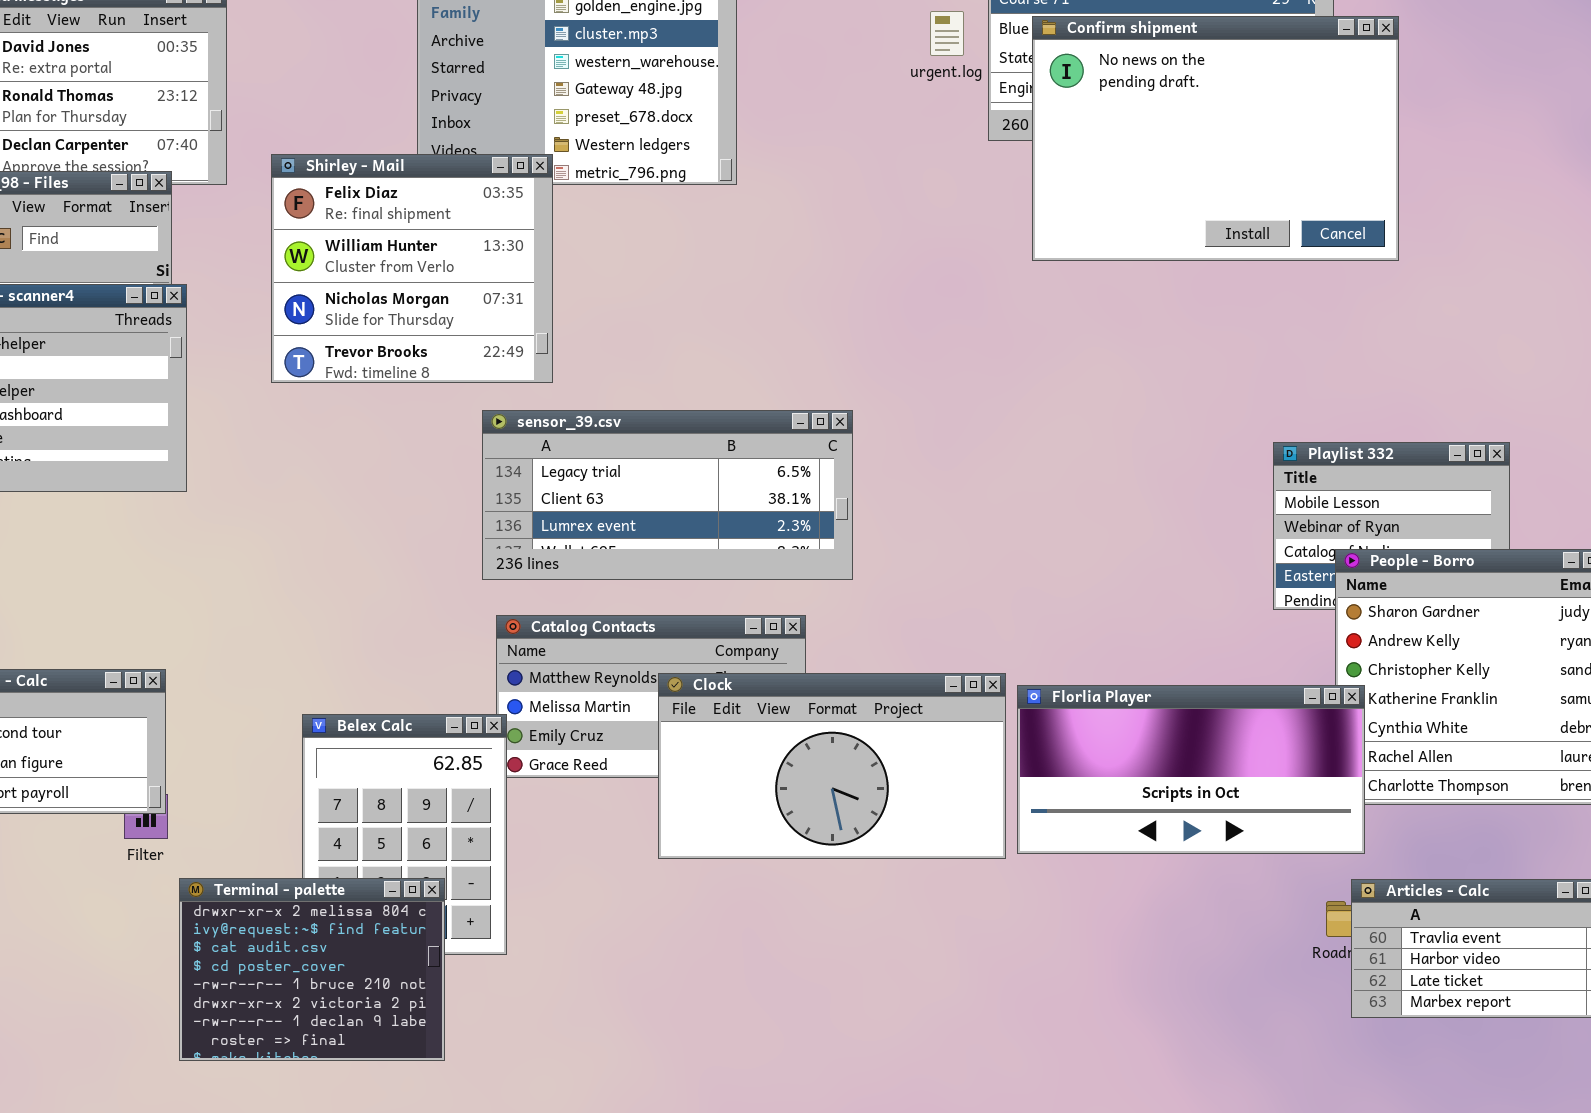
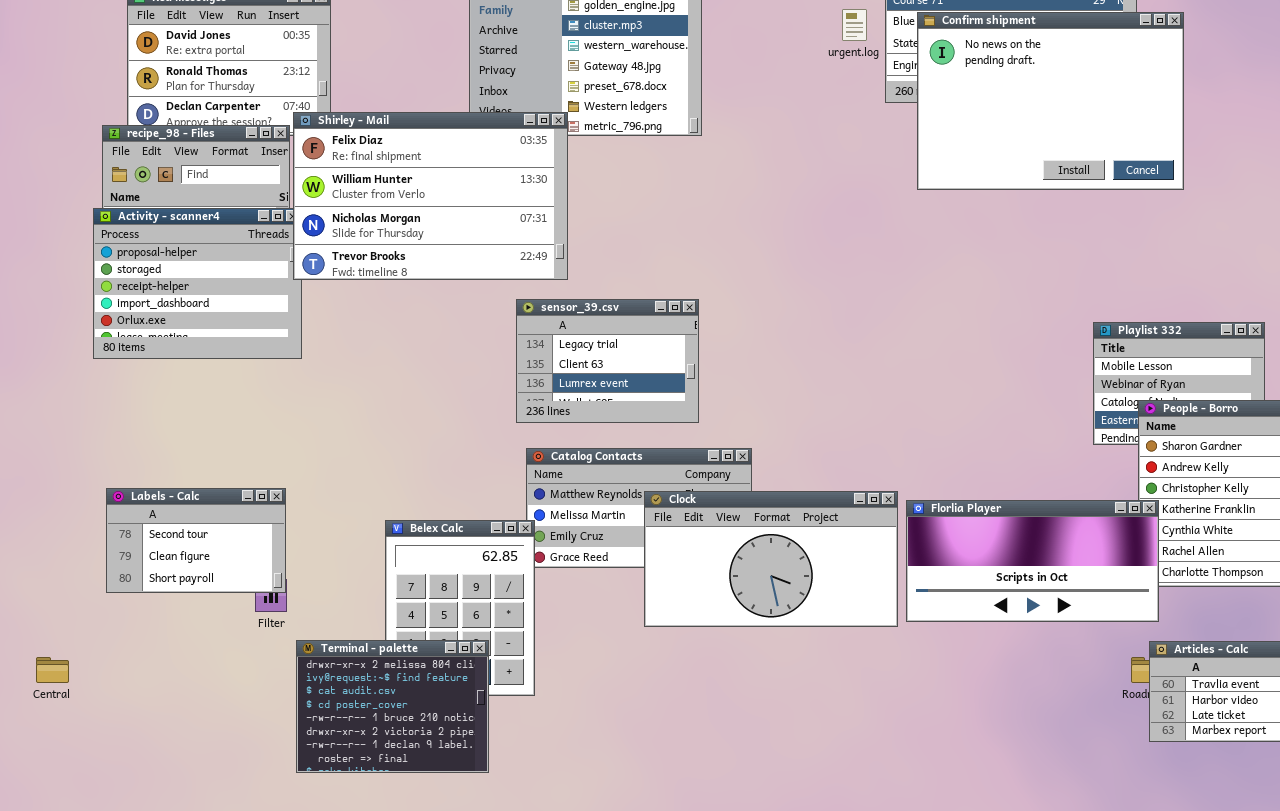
Shirley - Mail: [271,154,553,383] -> [293,112,568,280], resized
sensor_39.csv: [482,410,853,580] -> [516,299,699,423], resized

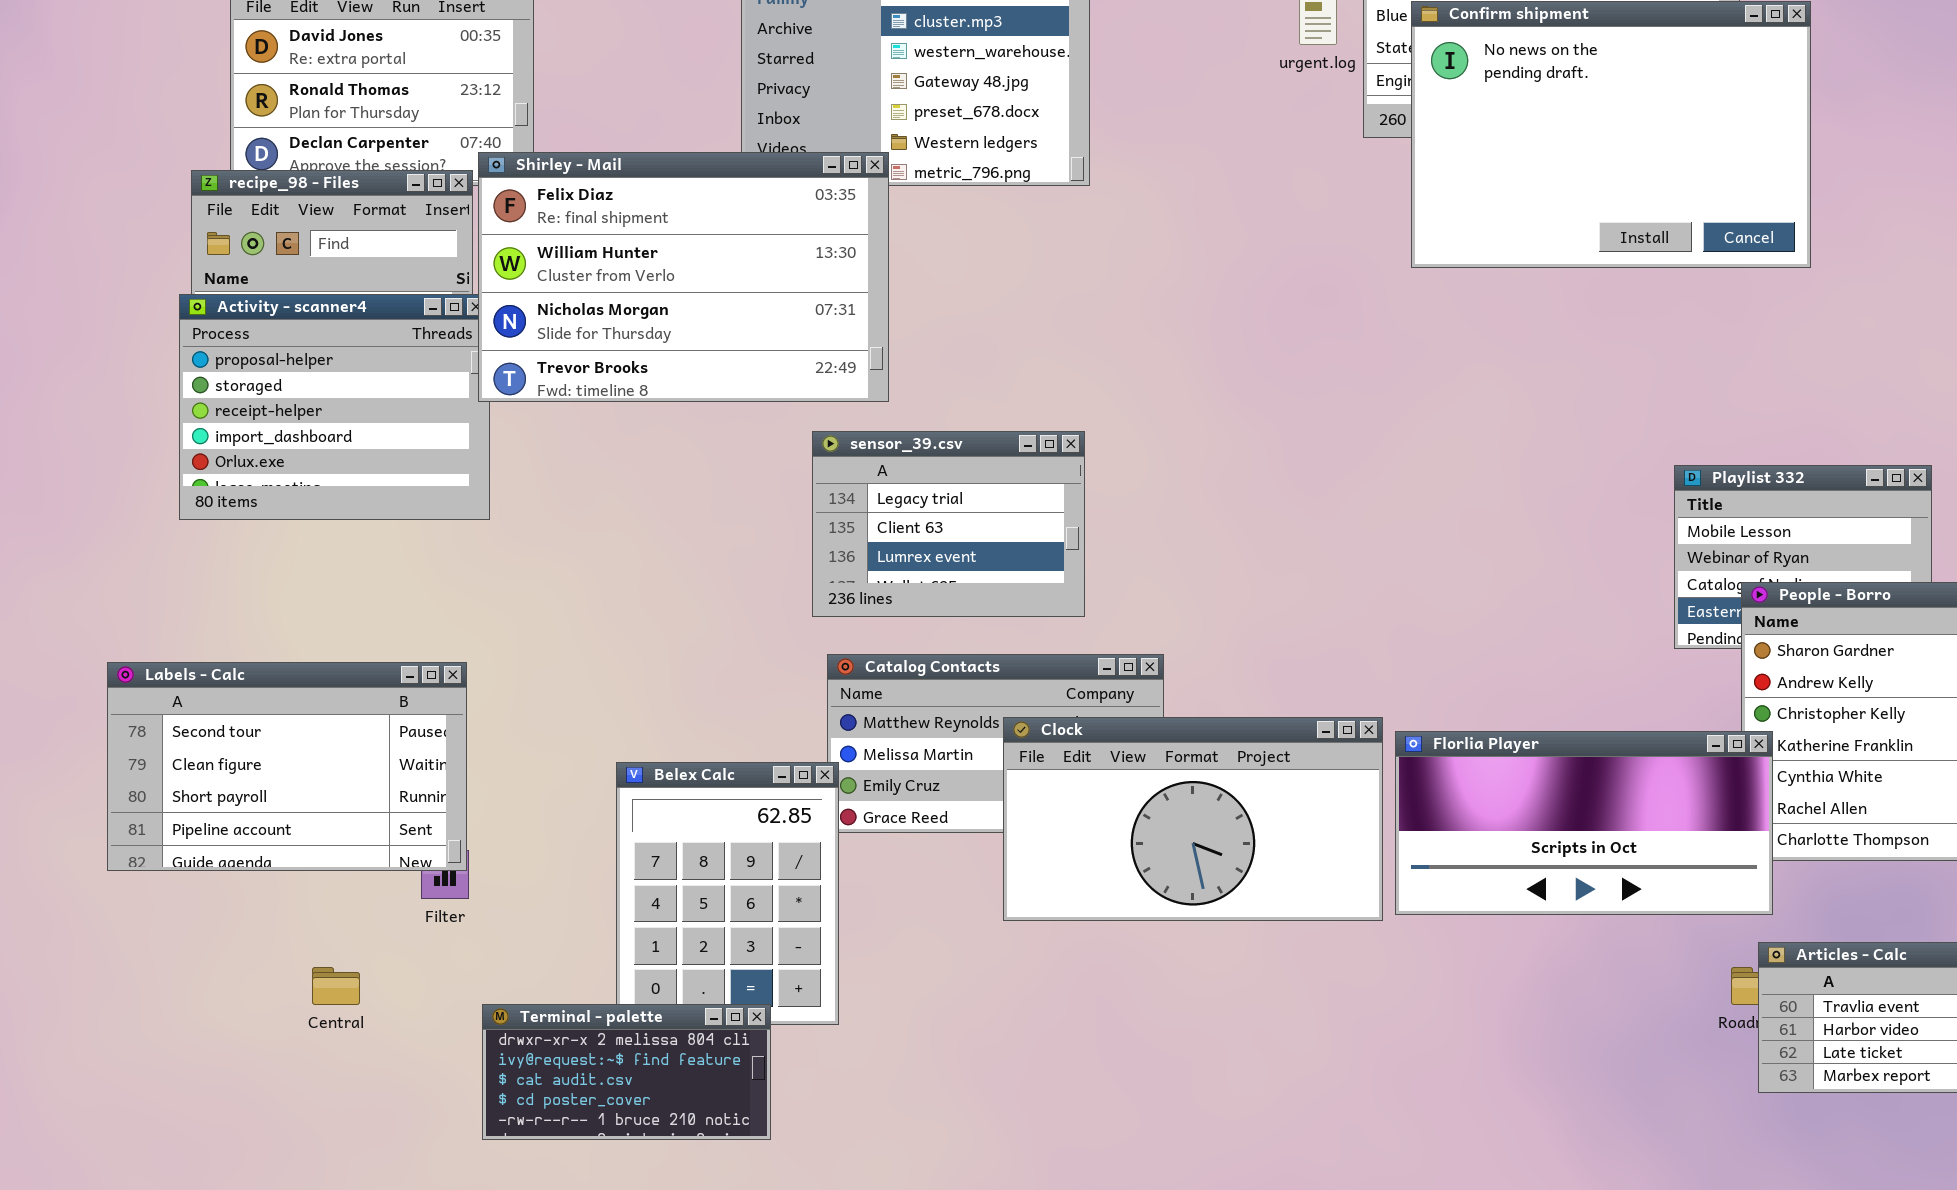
Labels - Calc: [106,488,286,593] -> [107,662,467,871], resized
Terminal - palette: [296,640,489,773] -> [482,1004,771,1140], resized
Central: [36,657,69,683] -> [312,967,360,1005], moved

